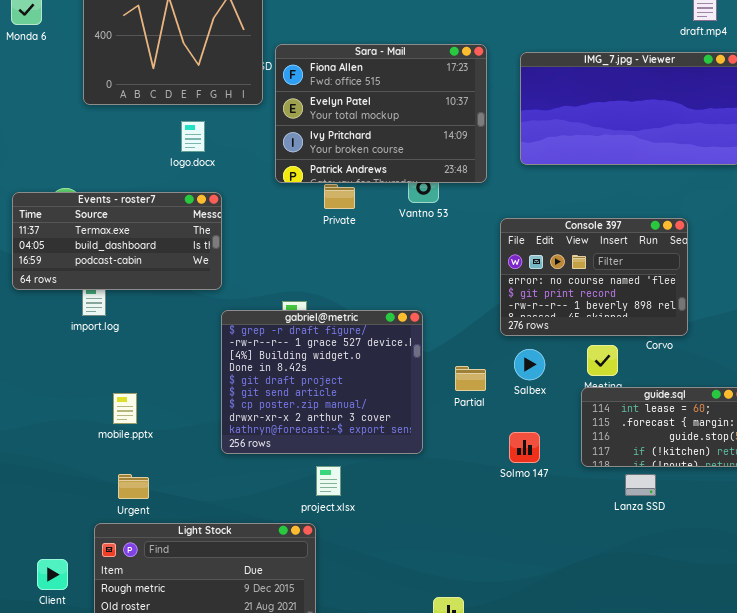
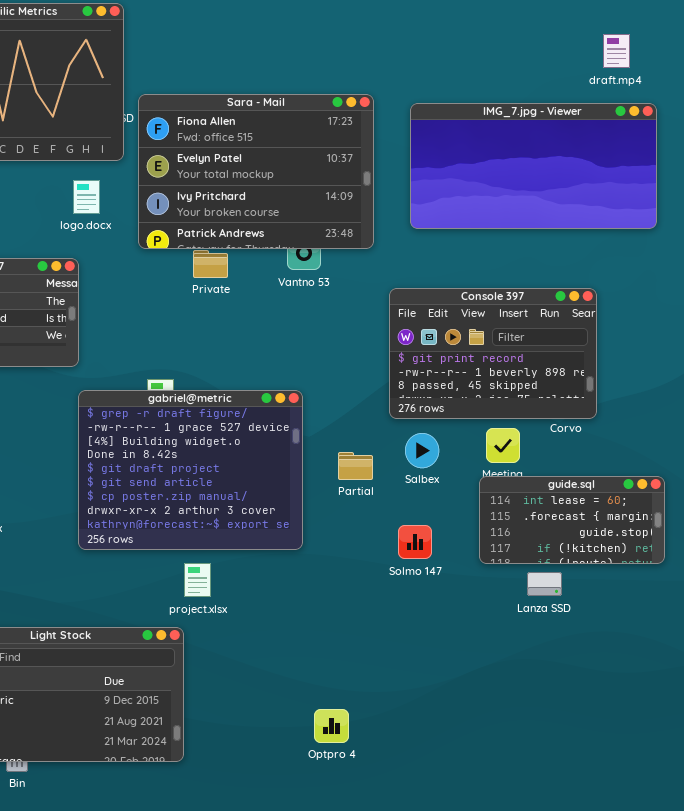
logo.docx: [181,121,205,152] -> [73,180,100,214], moved
Console 397: [500,218,688,336] -> [389,288,597,419], scrolled down 1 row

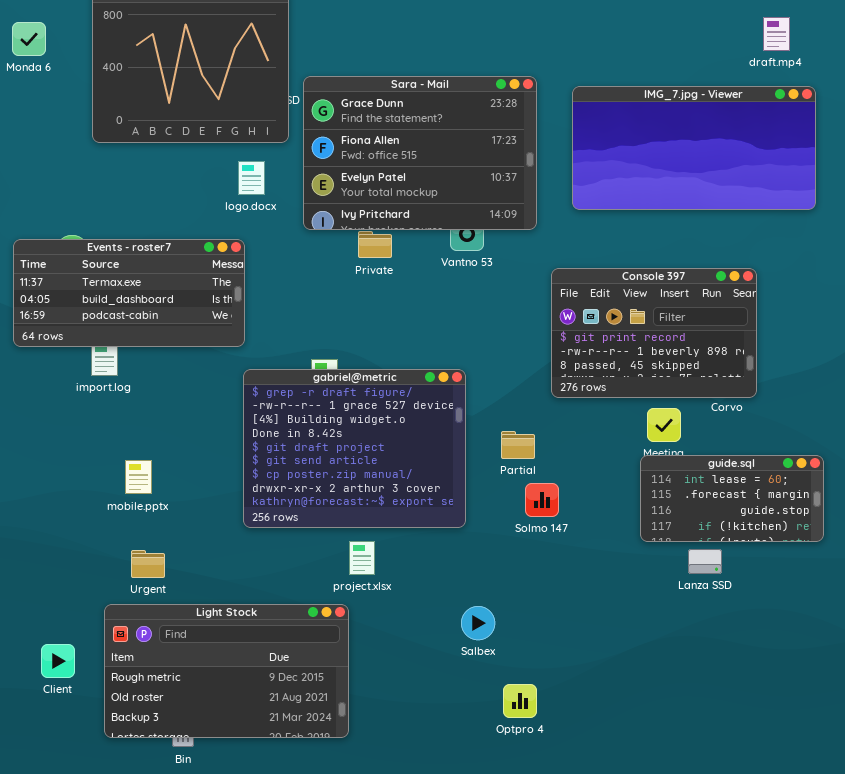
Sara - Mail: [138,94,374,249] -> [303,76,537,230], scrolled up 1 row
Salbex: [405,433,439,468] -> [461,606,495,640], moved
Solmo 147: [398,525,432,559] -> [525,483,559,517], moved
Optpro 4: [314,709,349,743] -> [503,684,537,718], moved

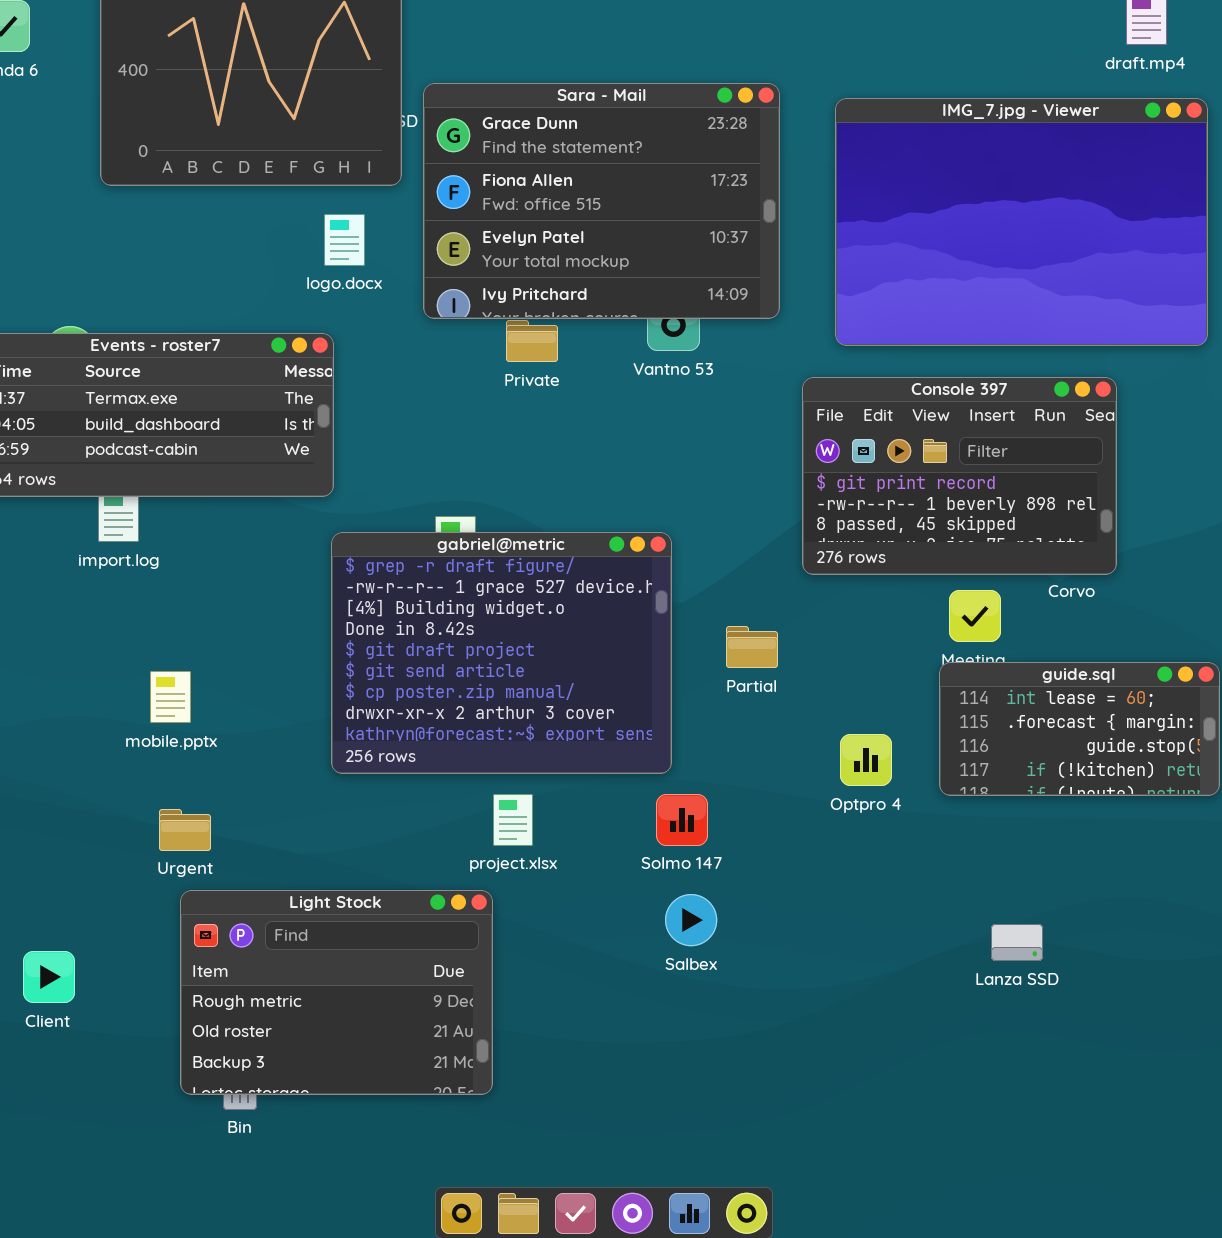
IMG_7.jpg - Viewer: [572,86,816,210] -> [835,98,1208,346], resized
Solmo 147: [525,483,559,517] -> [656,794,708,846], moved
Lanza SSD: [688,549,722,574] -> [991,924,1043,961], moved
Light Stock: [104,604,349,738] -> [180,890,493,1095], resized
Optpro 4: [503,684,537,718] -> [840,734,892,786], moved

